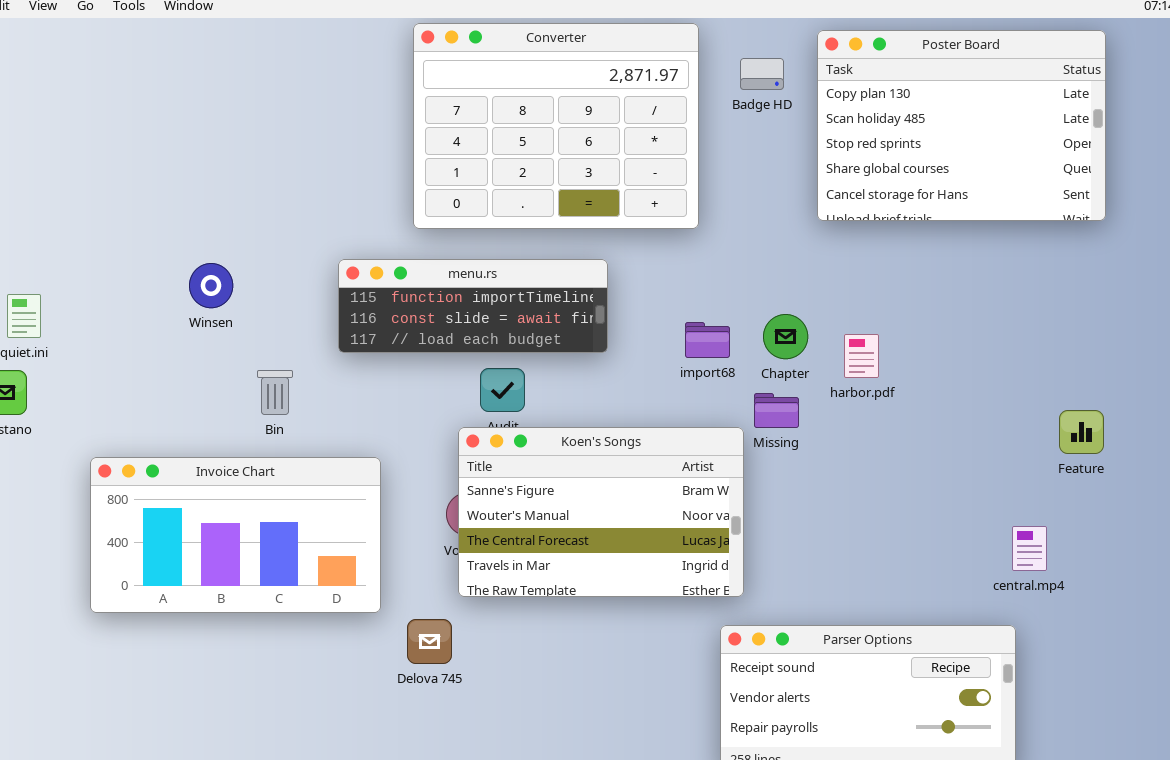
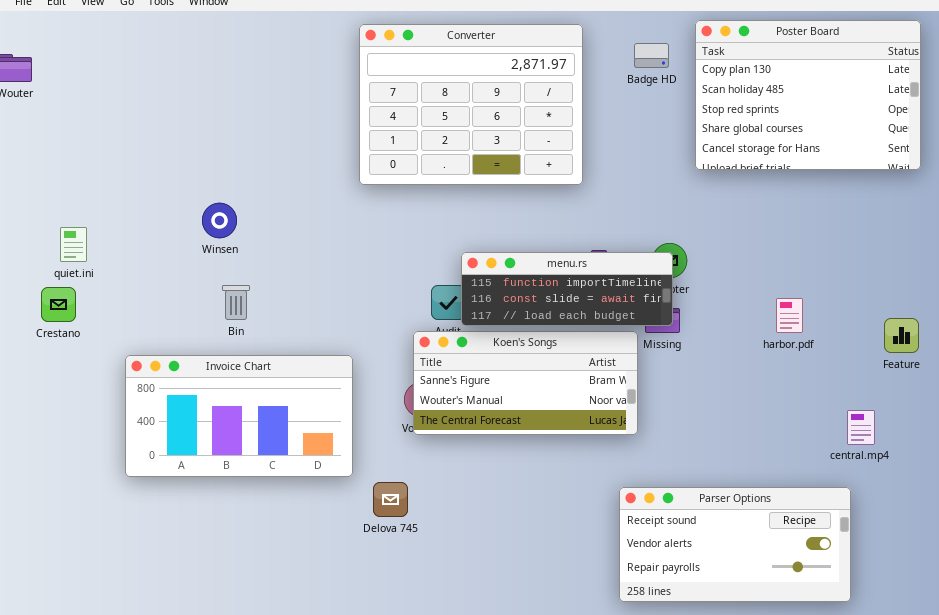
Converter: [413,23,699,229] -> [359,24,583,185], moved
menu.rs: [338,259,608,353] -> [461,252,673,326], moved
harbor.pdf: [844,334,879,378] -> [776,298,803,333], moved
Bin: [257,370,293,415] -> [222,285,250,320], moved
Koen's Songs: [458,427,744,597] -> [413,331,638,435], resized

